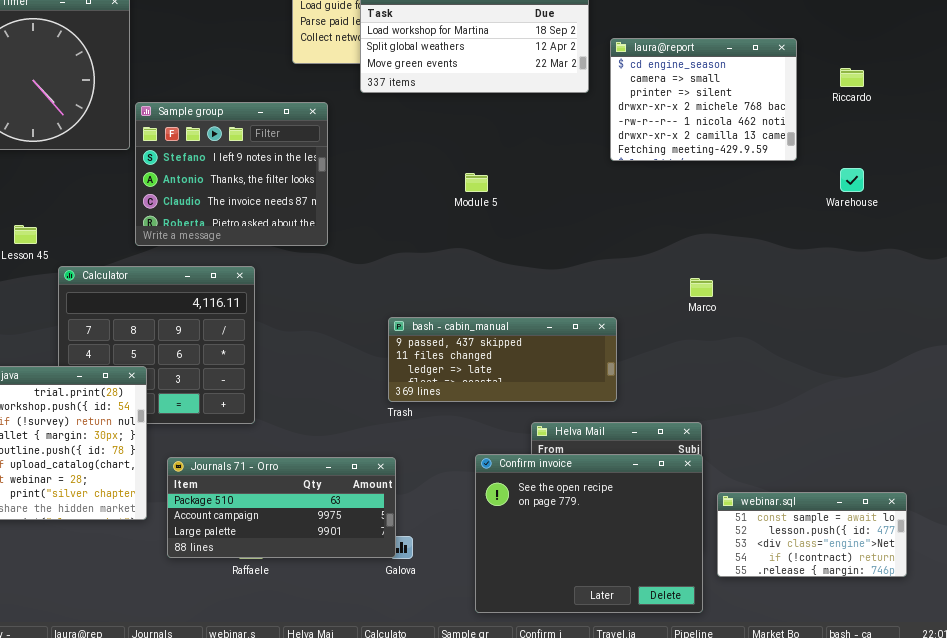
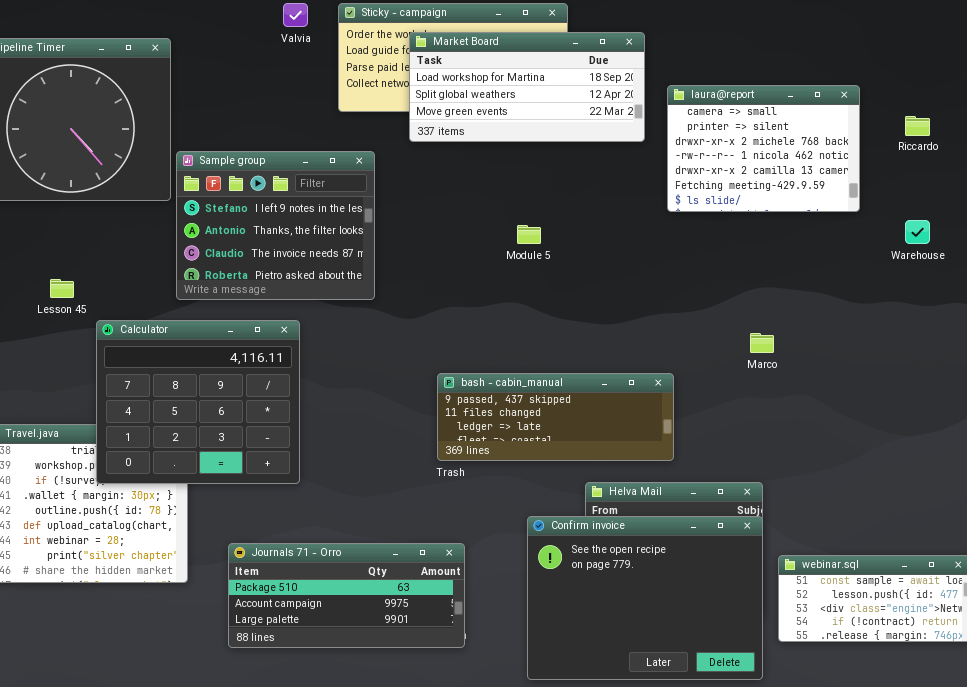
laura@report: [610,38,797,161] -> [667,85,860,212], scrolled down 1 row
Calculator: [58,266,255,424] -> [96,320,300,484], raised
Journals 71 - Orro: [167,457,396,558] -> [228,543,465,648], moved

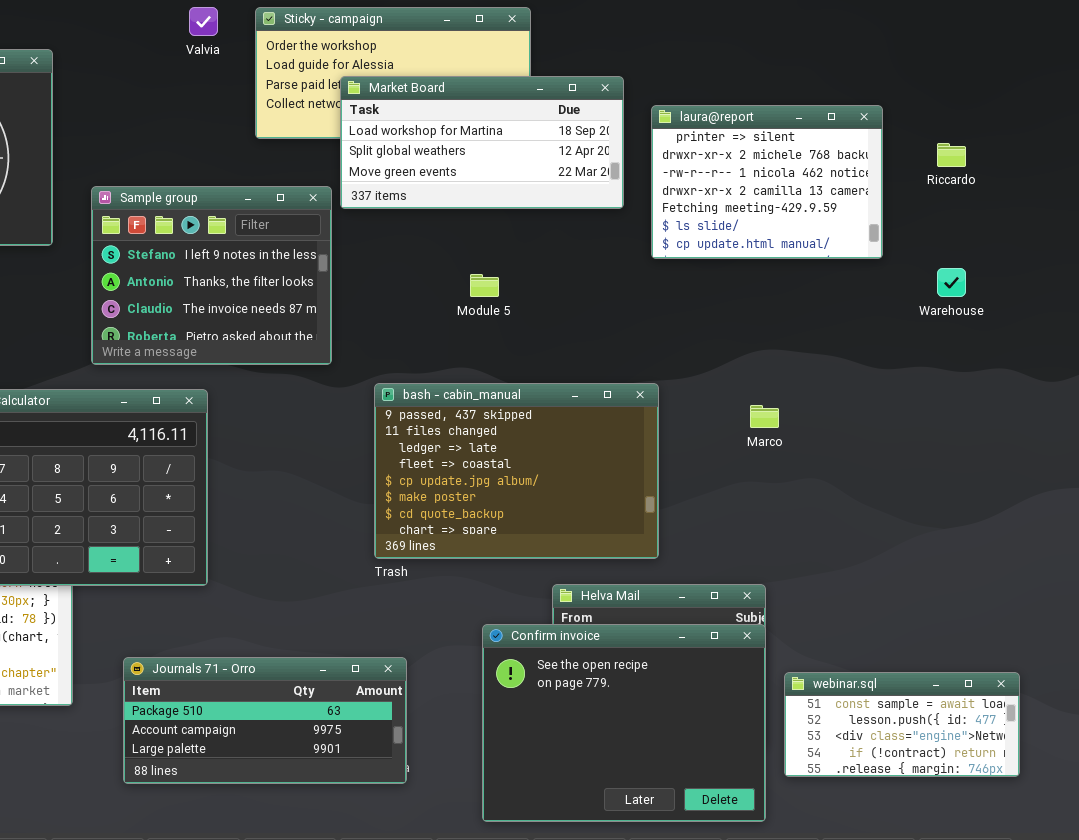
Market Board: [409,32,645,142] -> [340,76,624,209], moved
laura@report: [667,85,860,212] -> [651,105,883,259], scrolled down 1 row
Sample group: [176,151,375,300] -> [91,186,332,365], moved
bash - cabin_manual: [437,373,674,461] -> [374,383,659,559], resized

